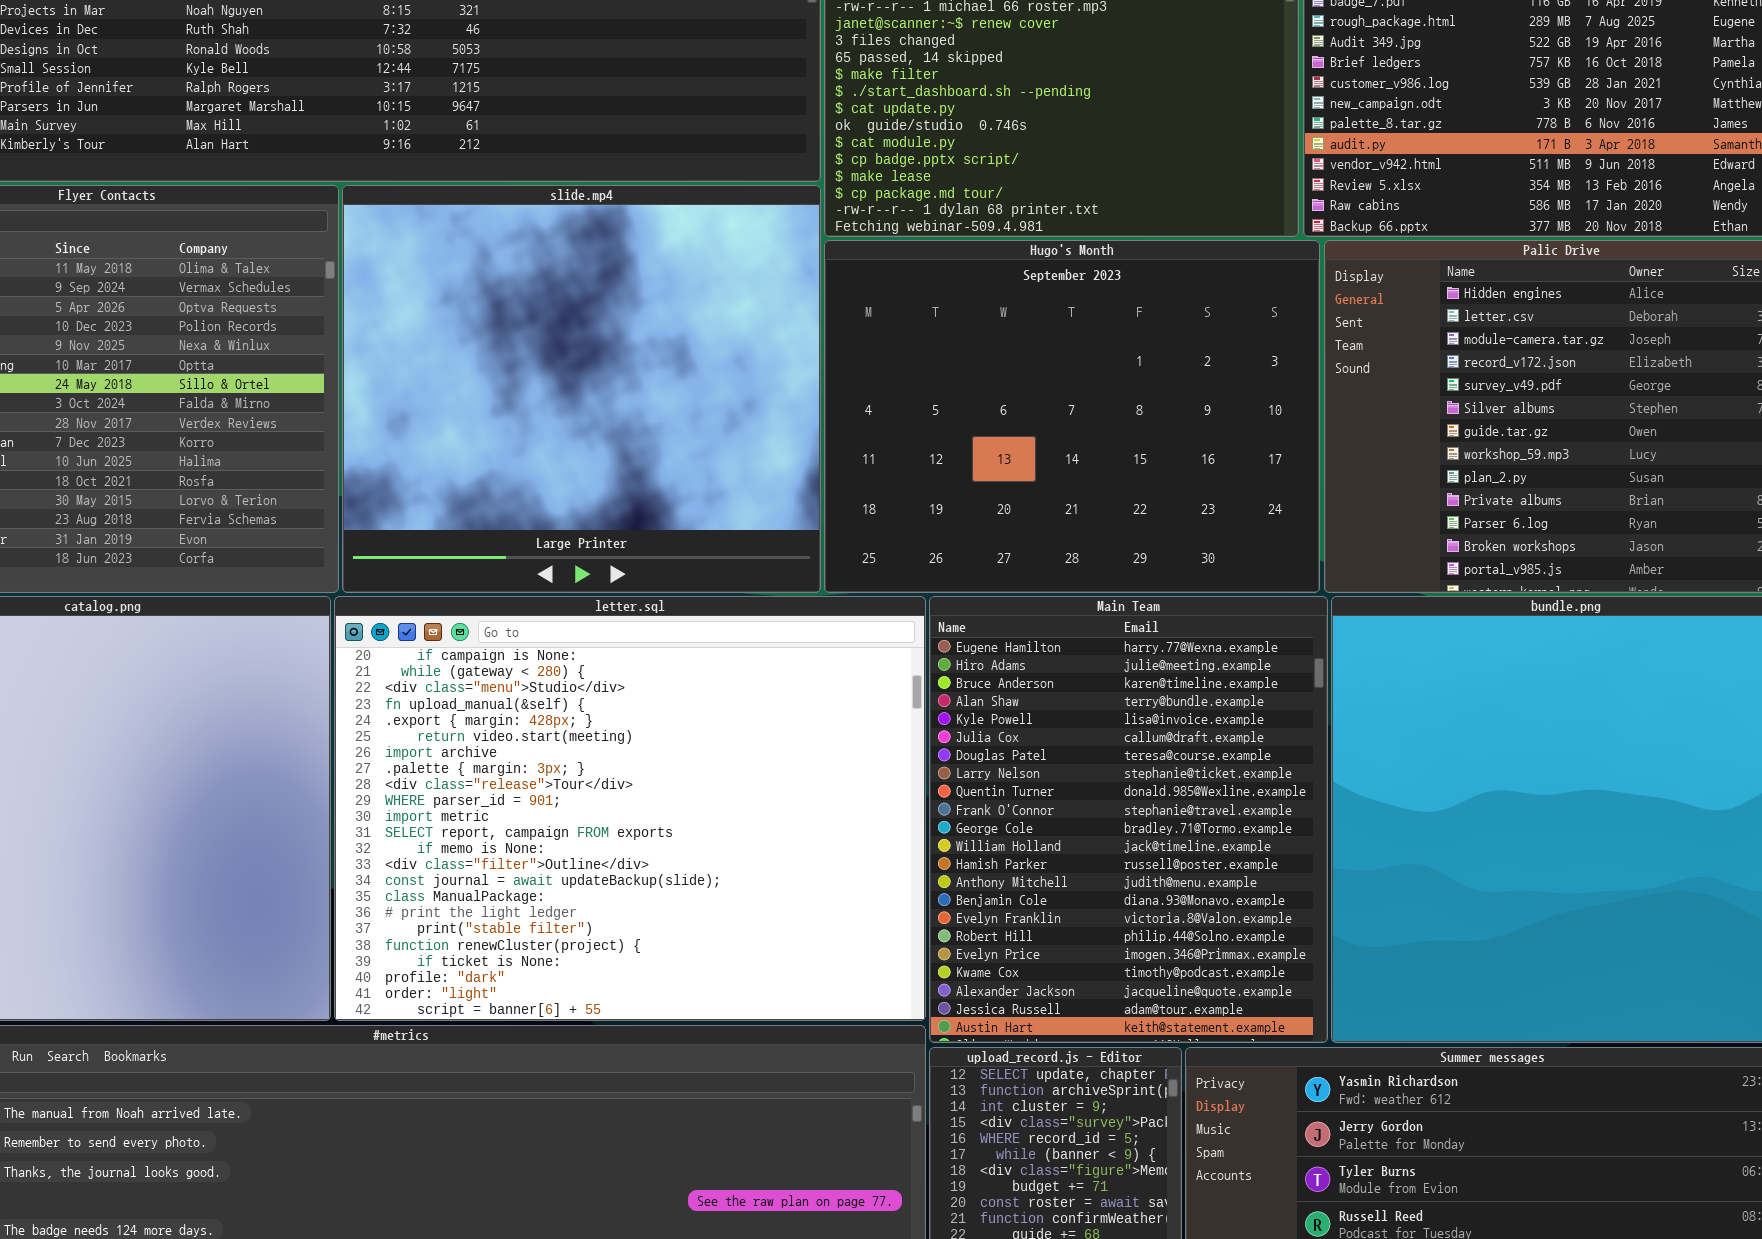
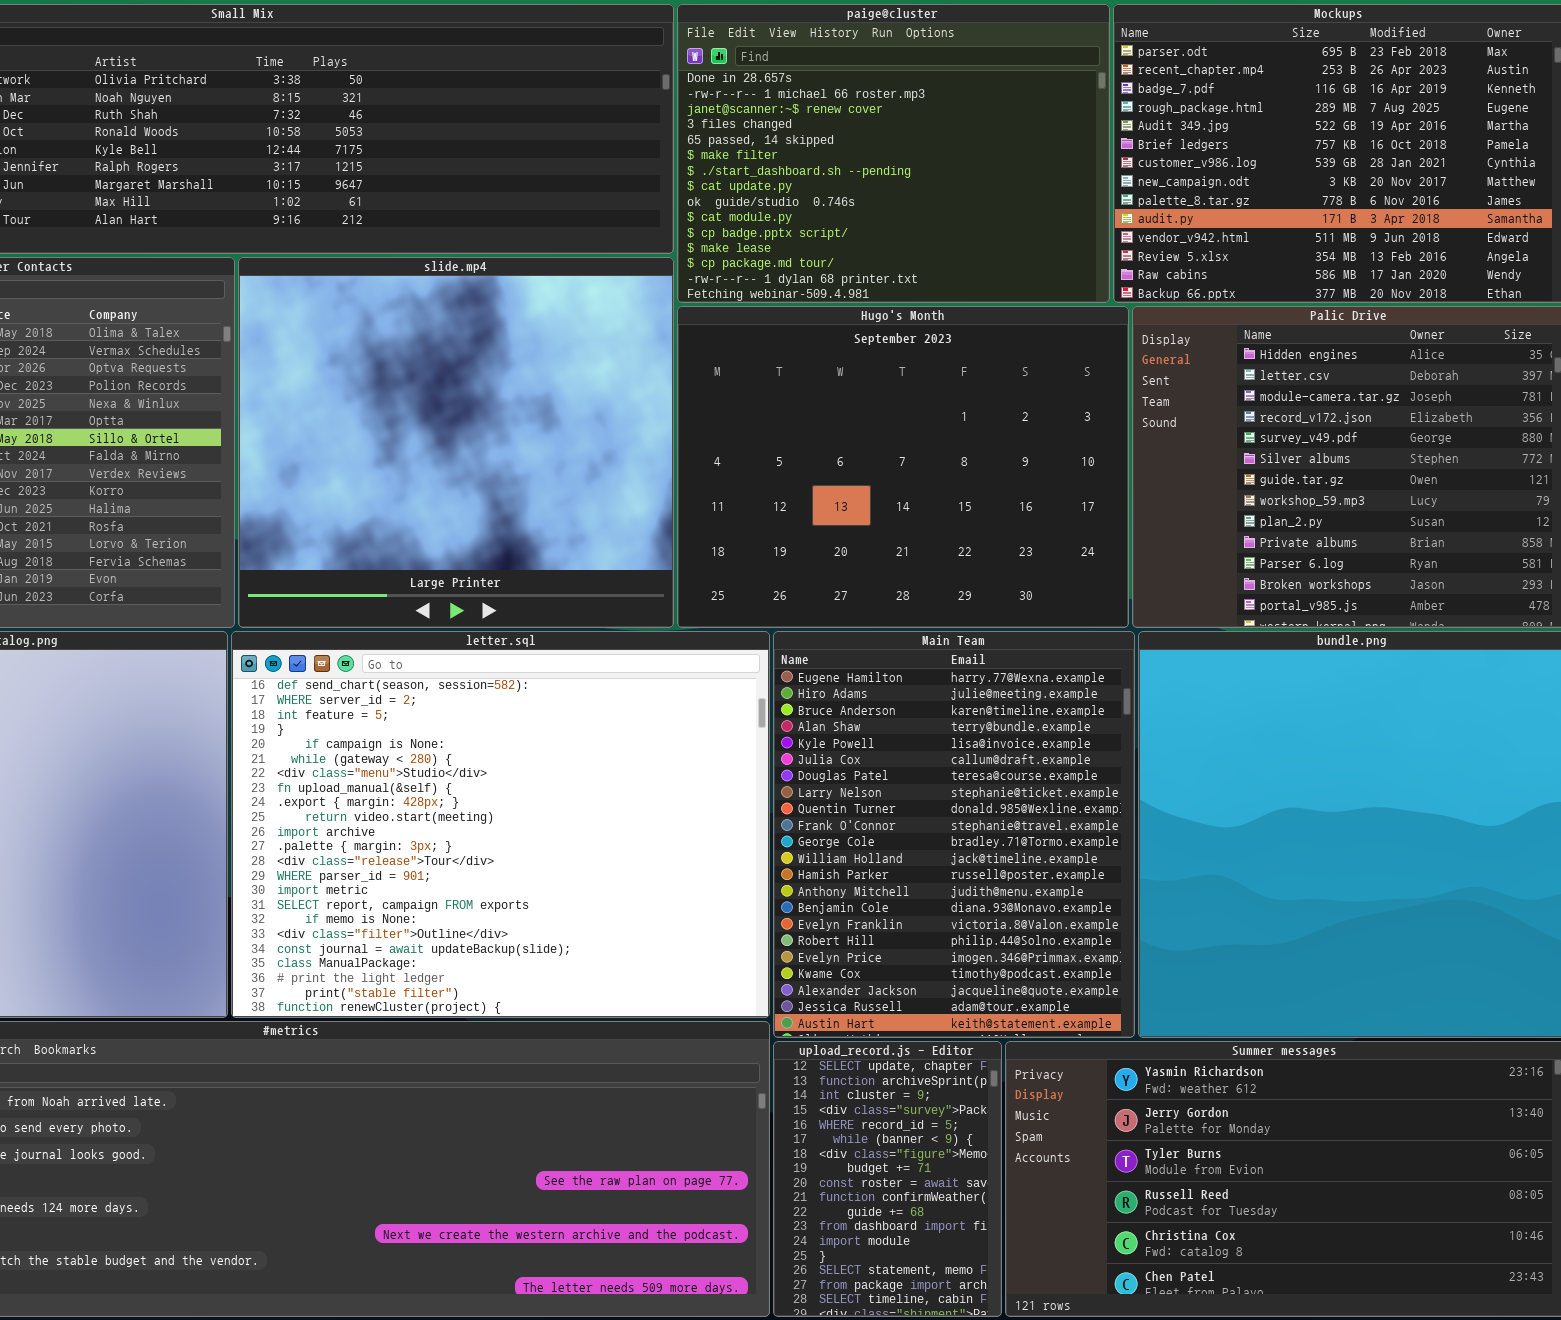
letter.sql: [334,596,926,1021] -> [231,631,770,1018], scrolled up 4 rows

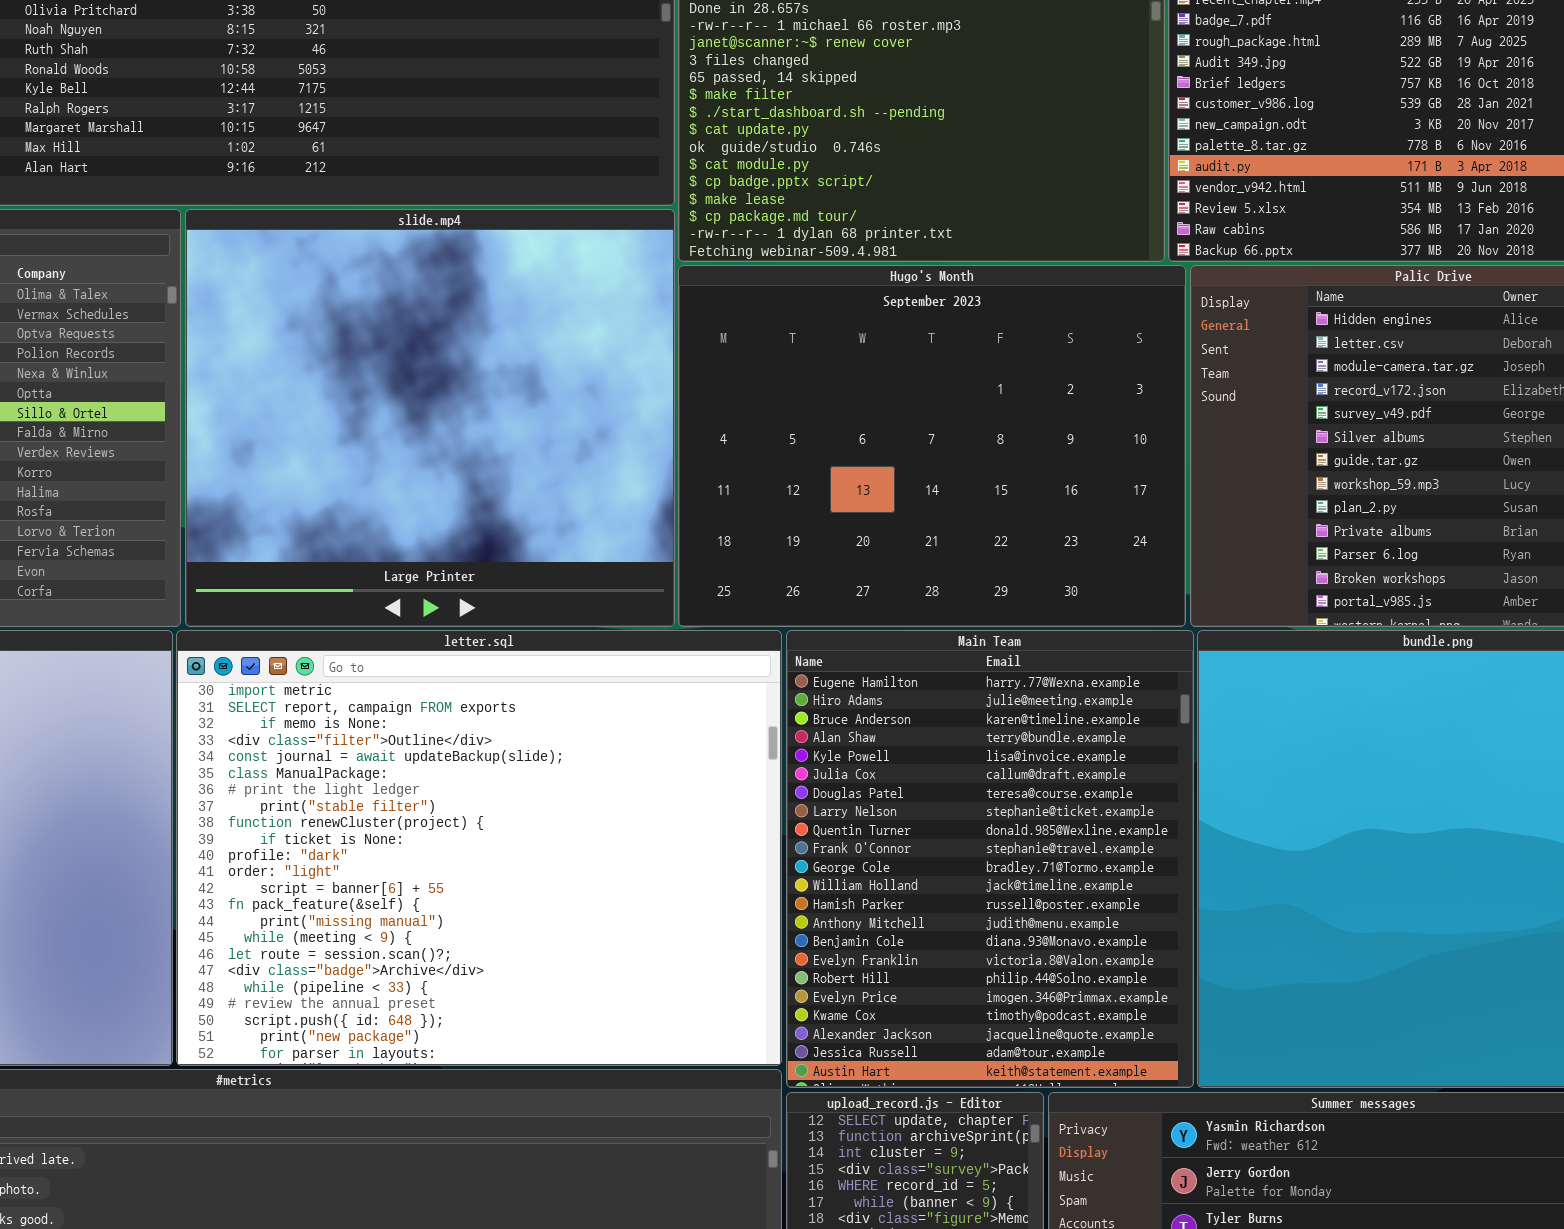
letter.sql: [231,631,770,1018] -> [176,630,782,1066], scrolled down 14 rows

